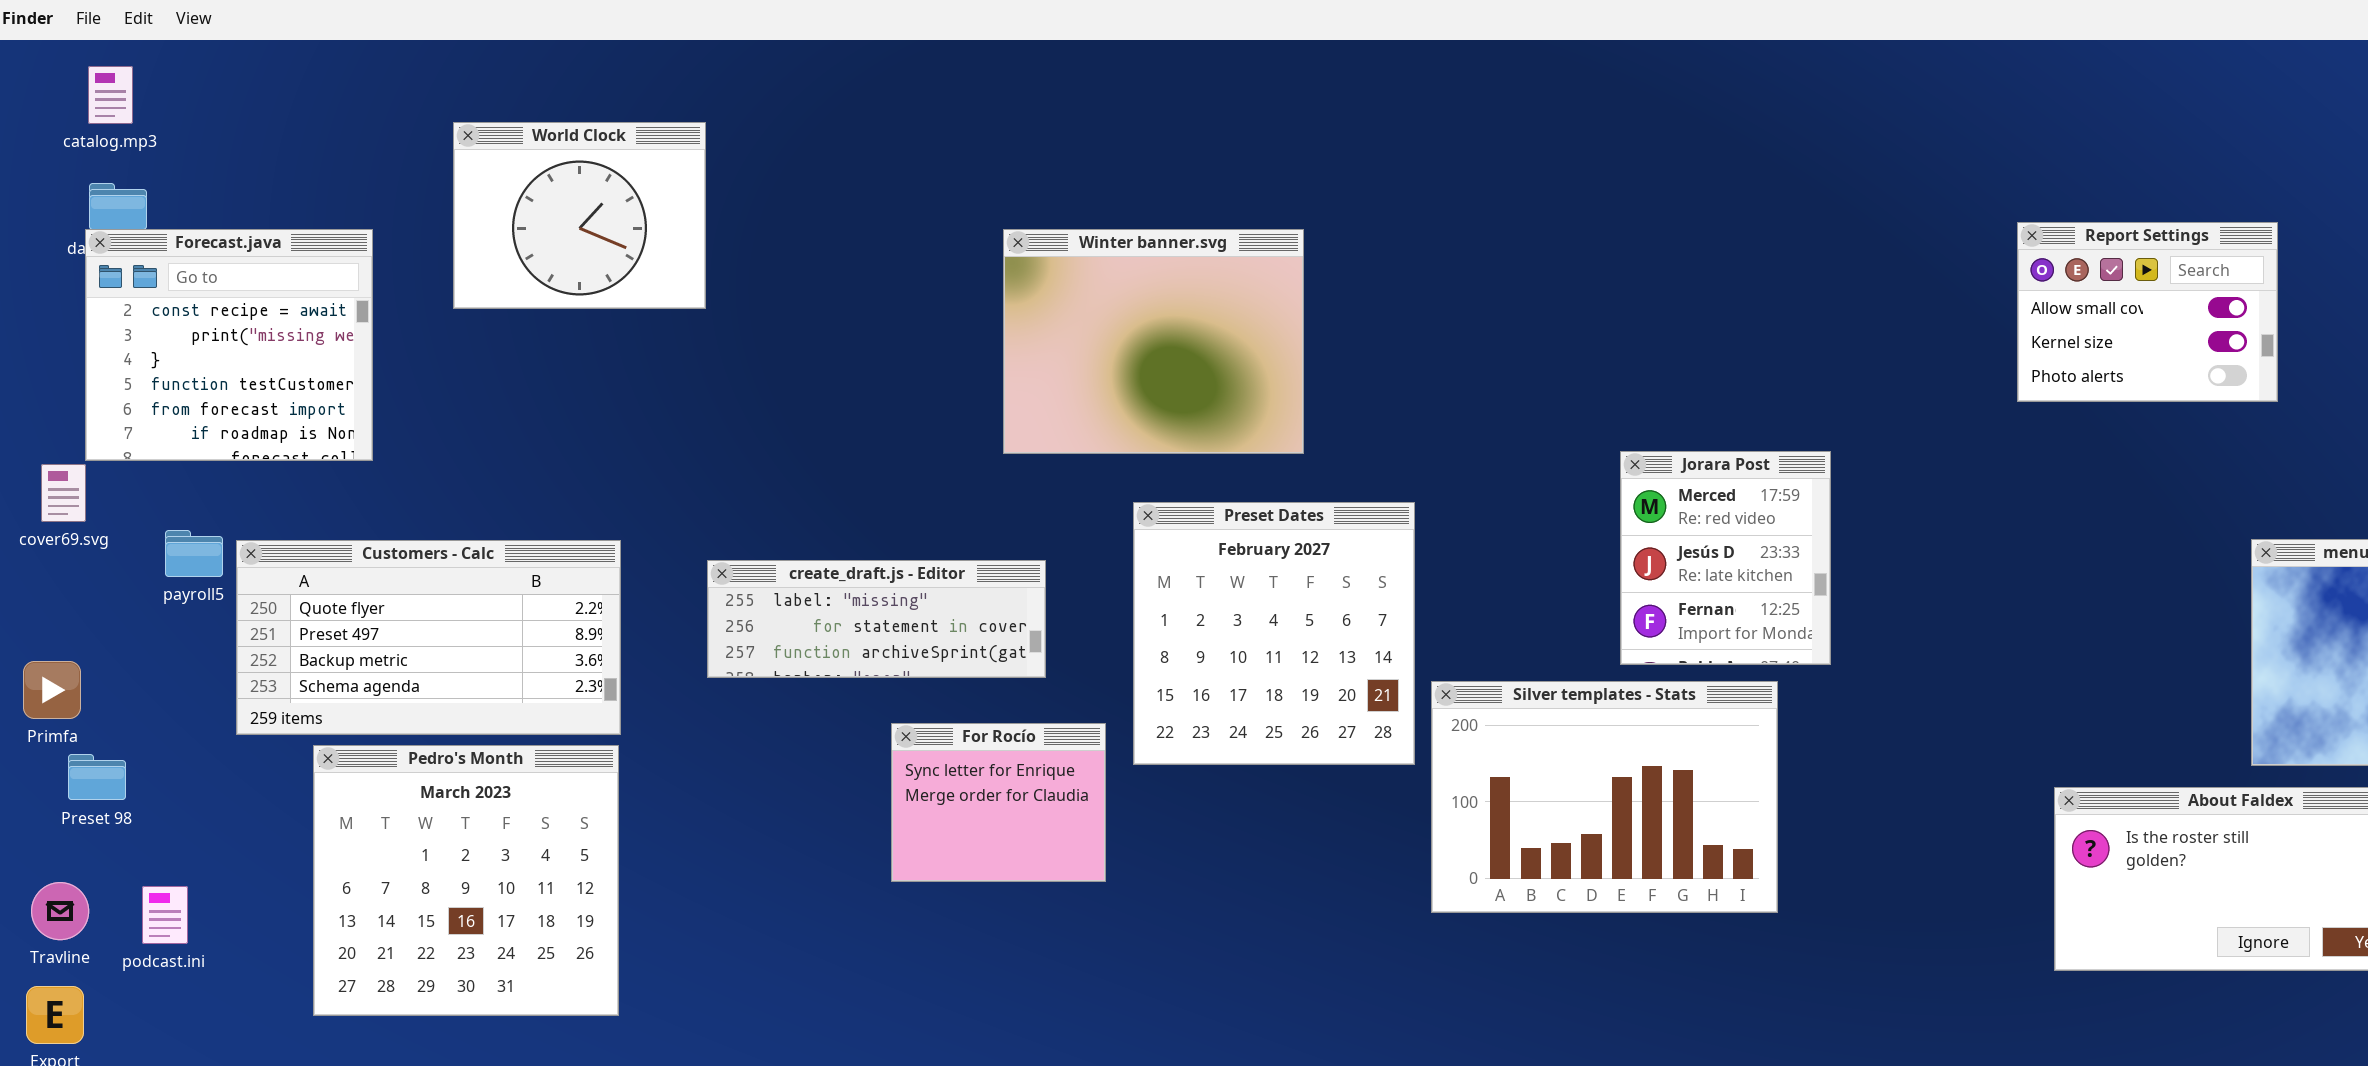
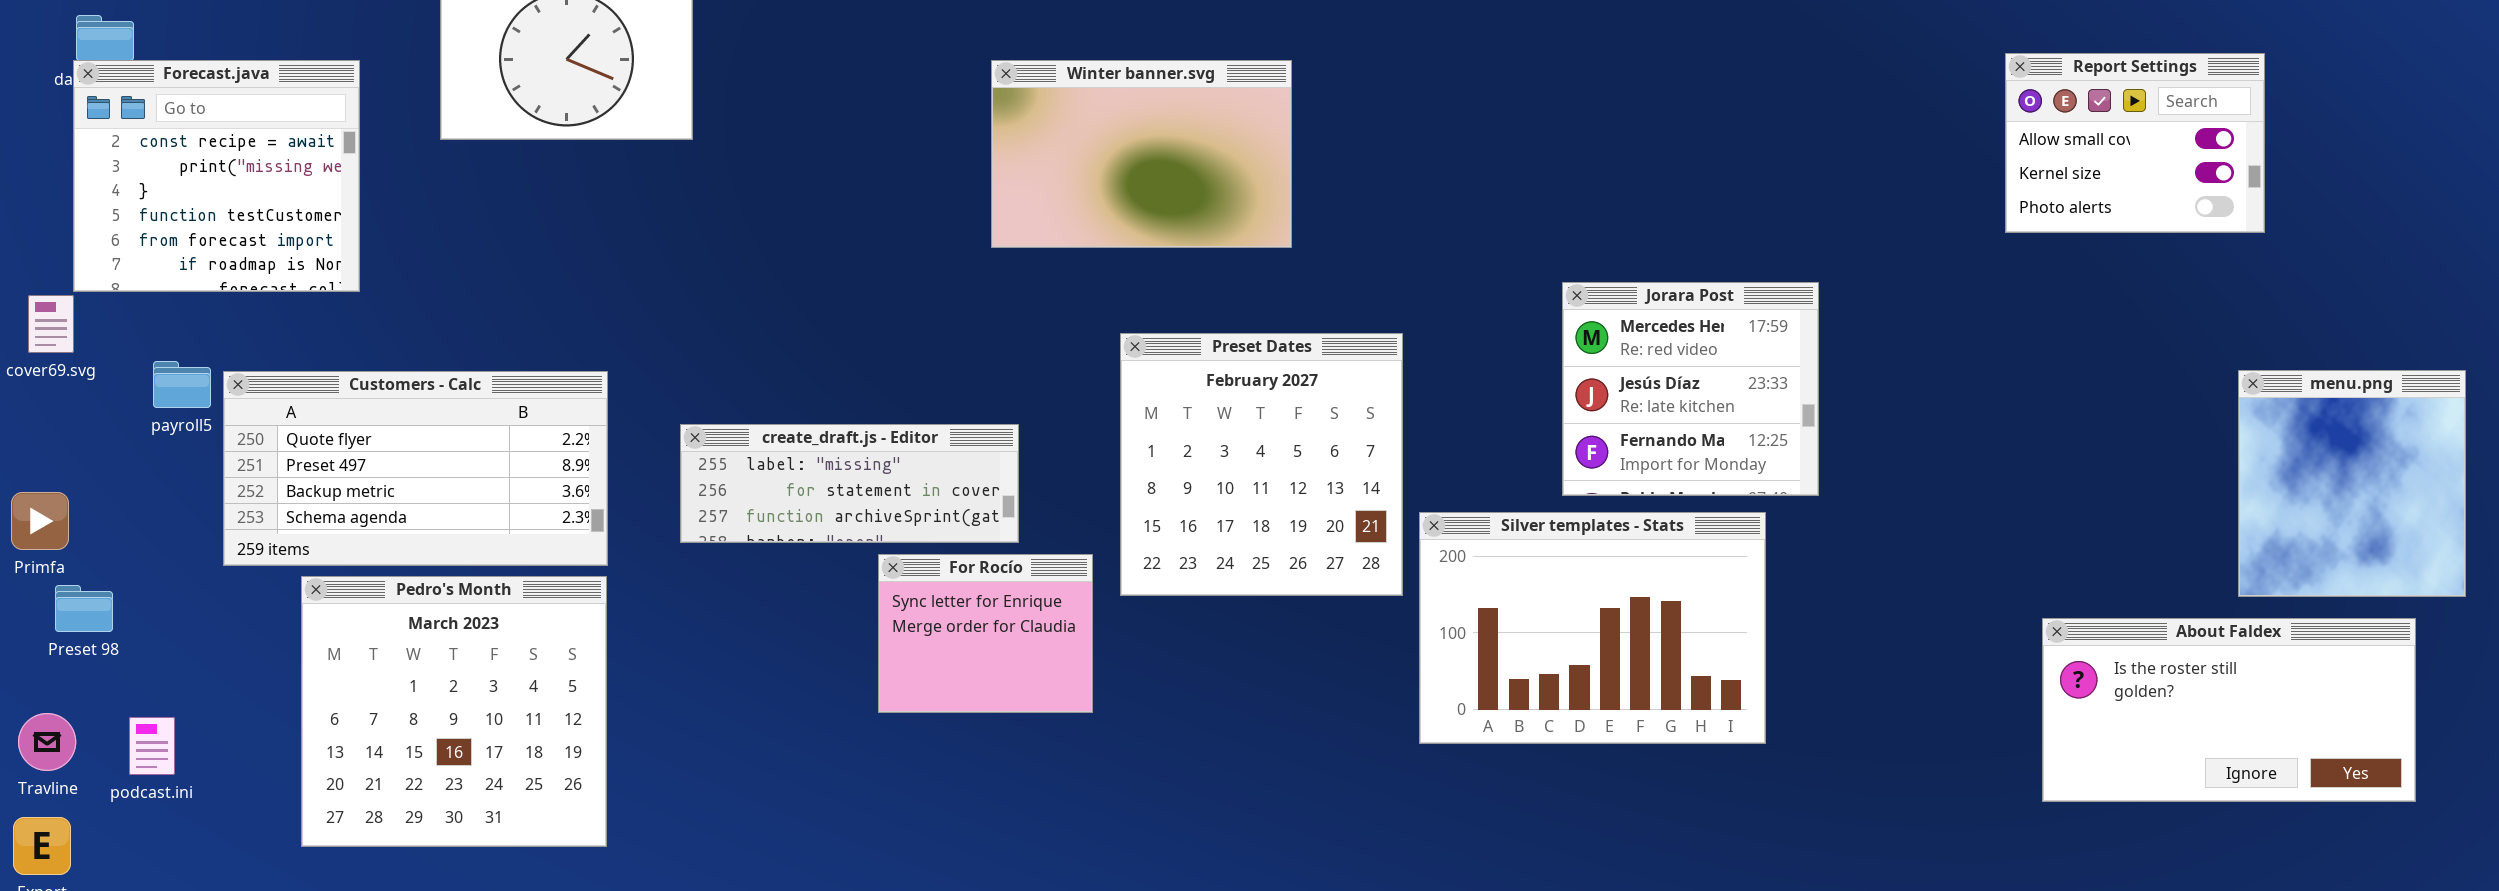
Winter banner.svg: [1003,229,1304,454] -> [991,60,1292,248], resized
Jorara Post: [1620,451,1831,665] -> [1562,282,1819,496], resized
create_draft.js - Editor: [707,560,1046,678] -> [680,424,1019,543], moved

